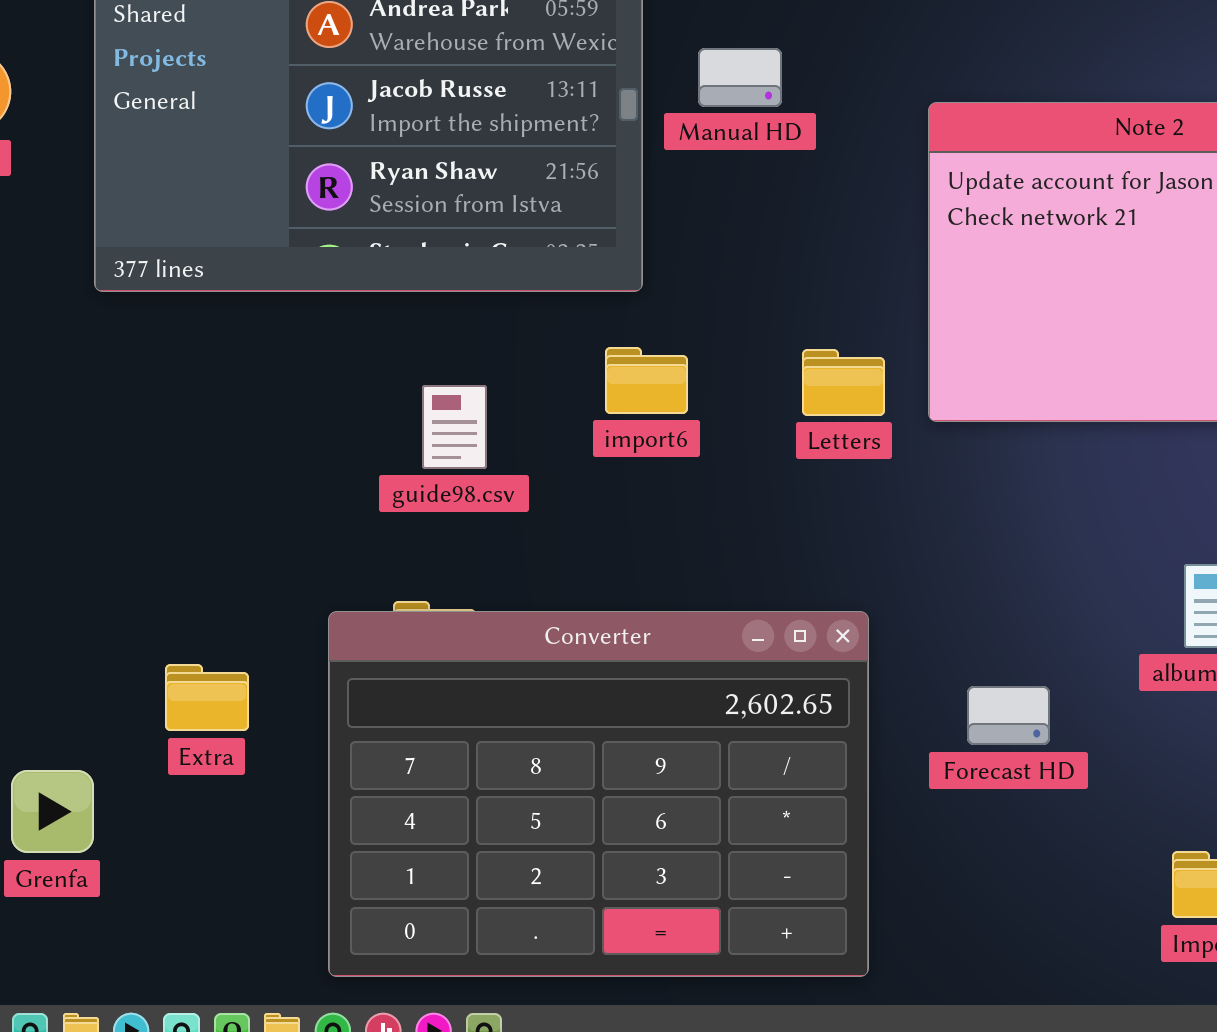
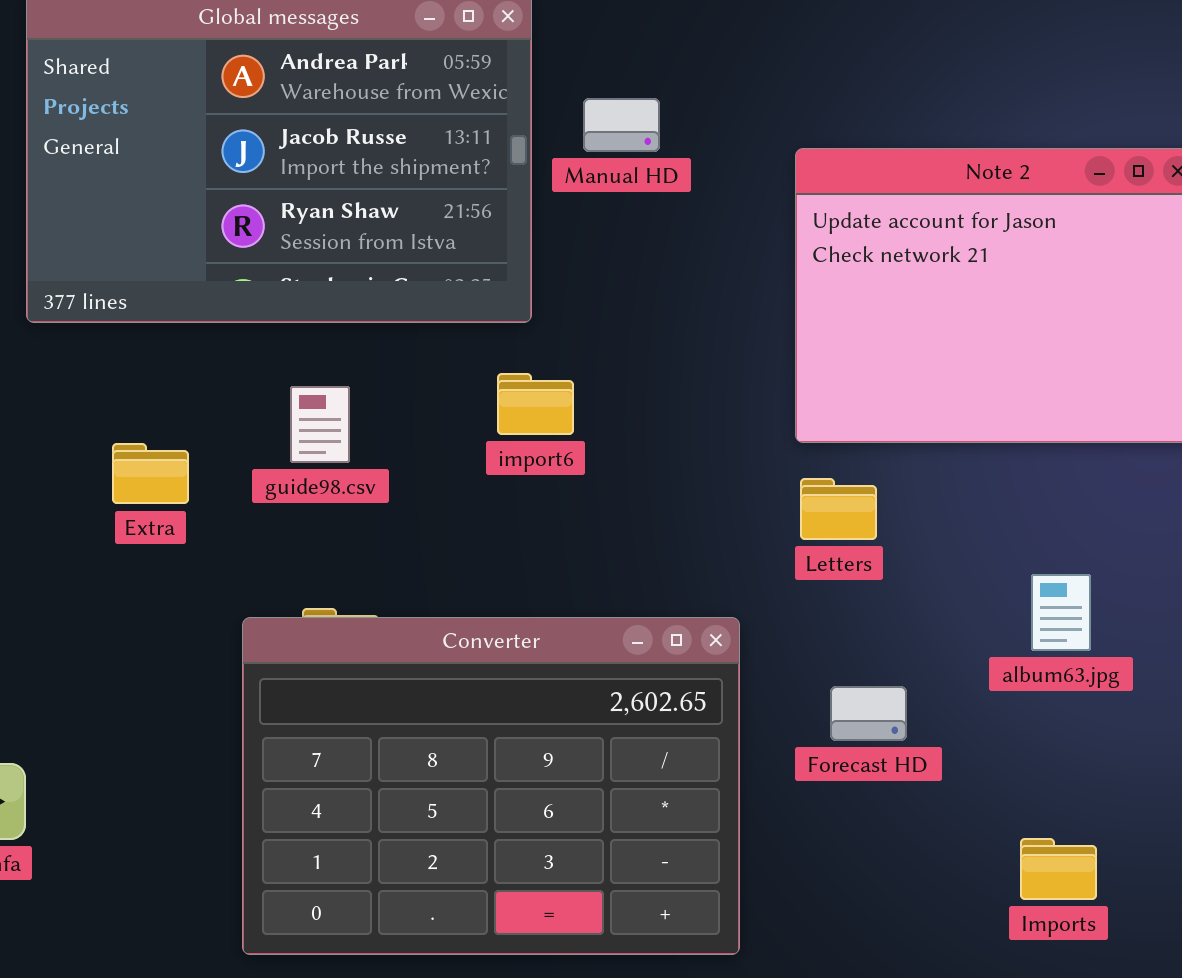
Letters: [802,349,885,416] -> [800,478,877,540], moved
guide98.csv: [422,385,487,469] -> [290,386,350,463], moved
Extra: [165,664,249,731] -> [112,443,189,504], moved

